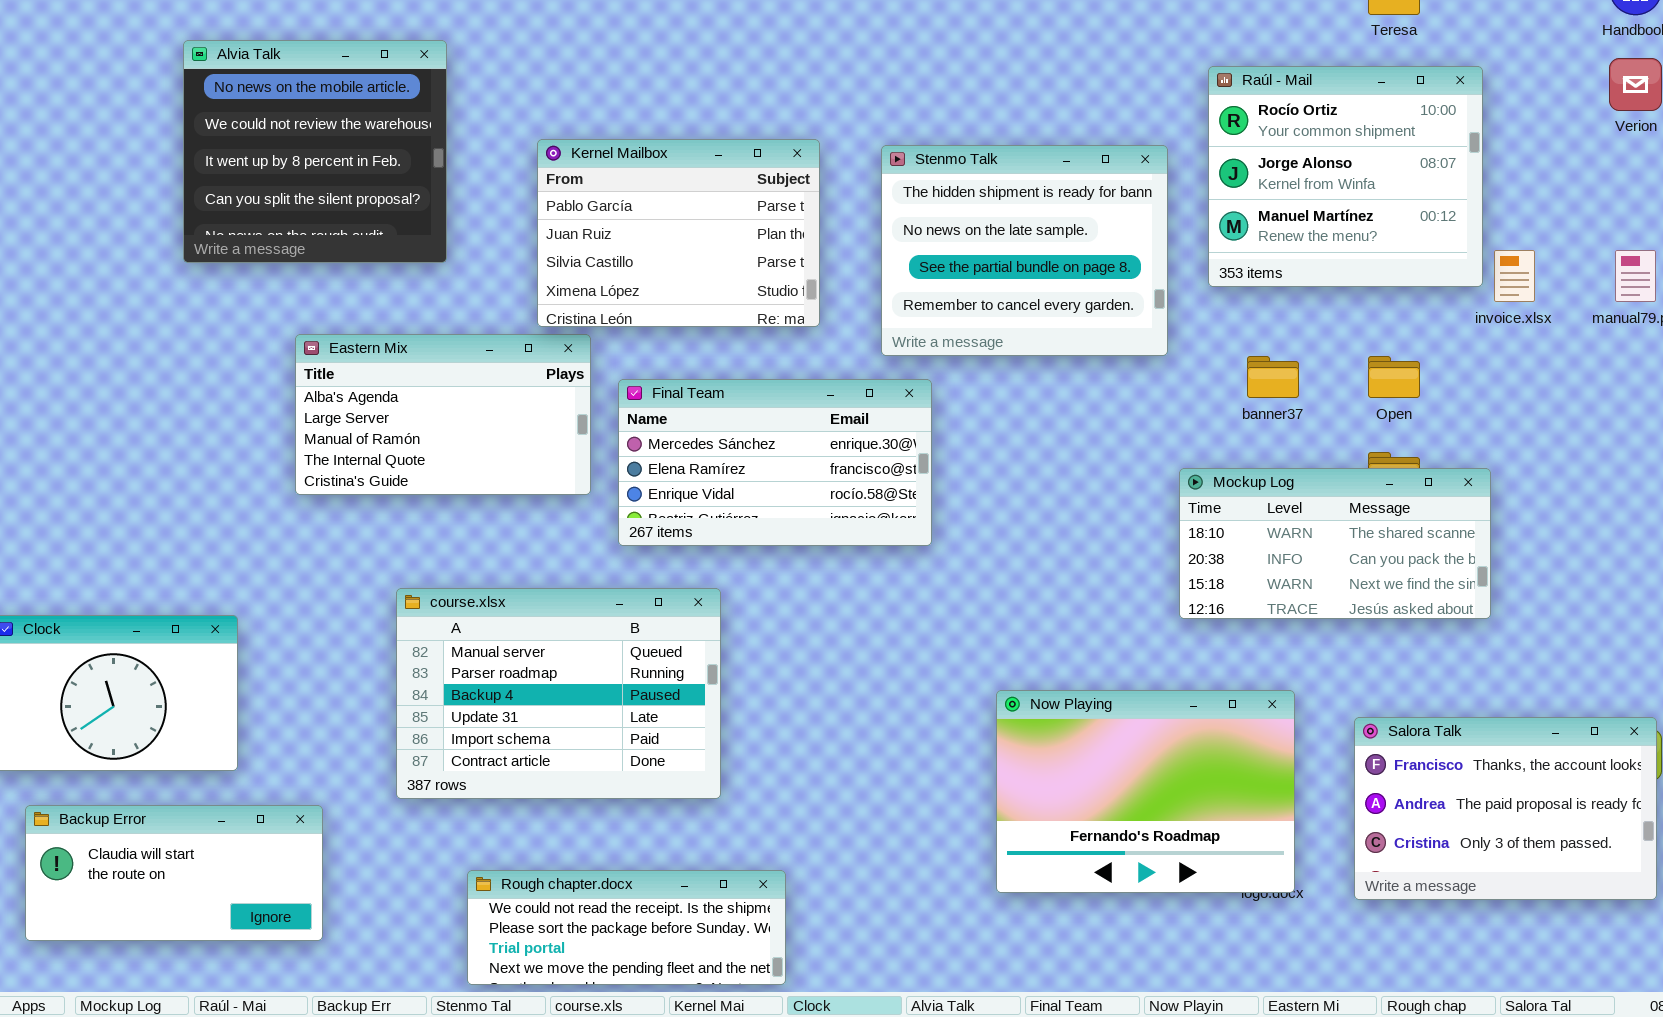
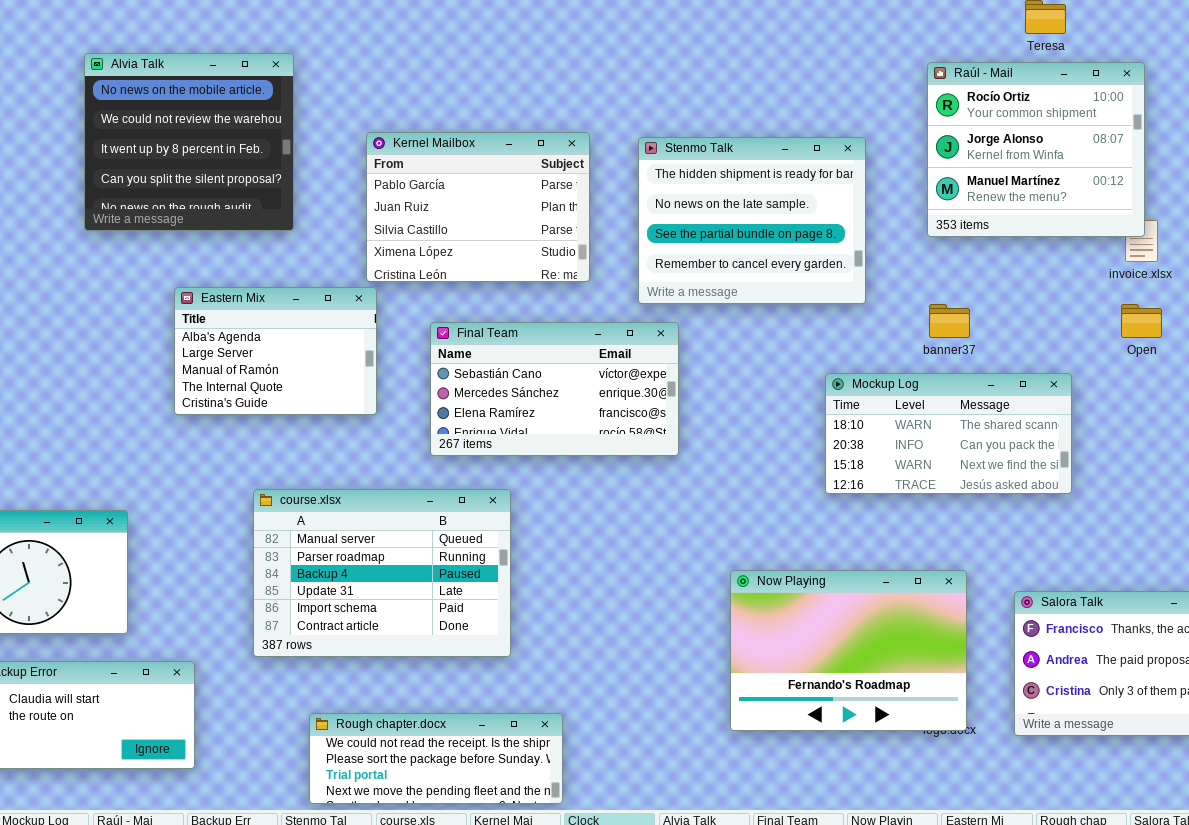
Raúl - Mail: [1208,66,1483,287] -> [927,62,1145,237], moved
Eastern Mix: [295,334,591,495] -> [174,287,377,415], resized
Open: [1368,356,1420,398] -> [1121,304,1162,338], moved
Final Team: [618,379,932,546] -> [430,322,679,456], scrolled up 1 row
Mockup Log: [1179,468,1491,619] -> [825,373,1072,494], moved

